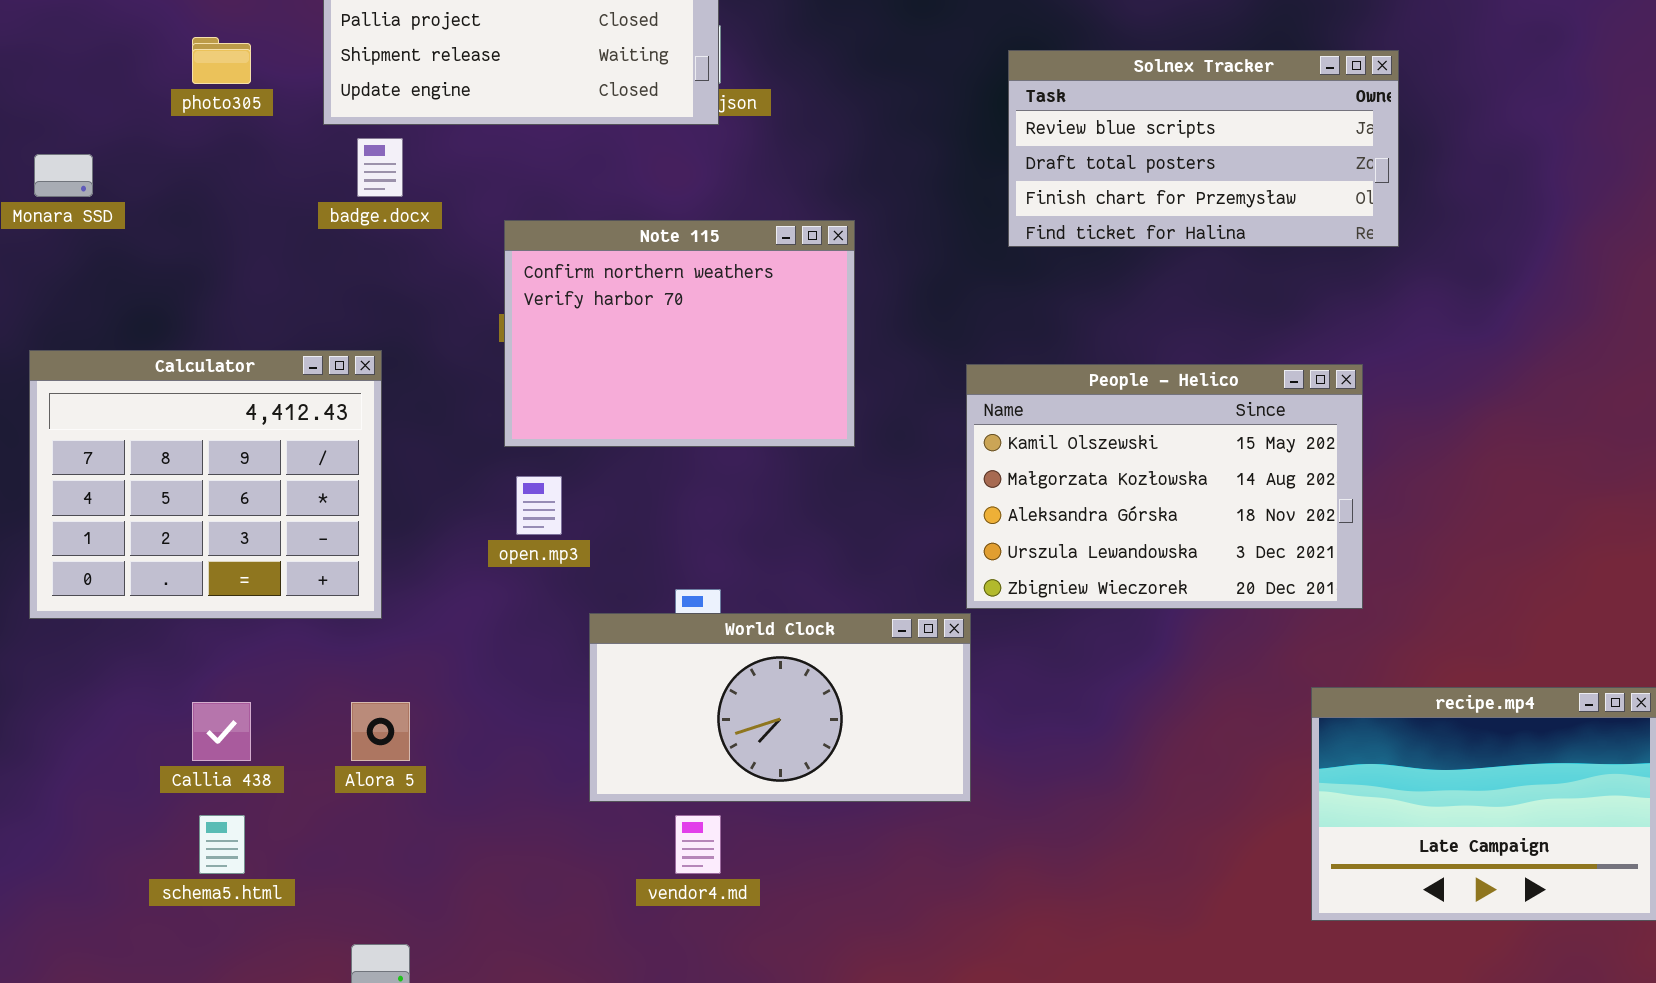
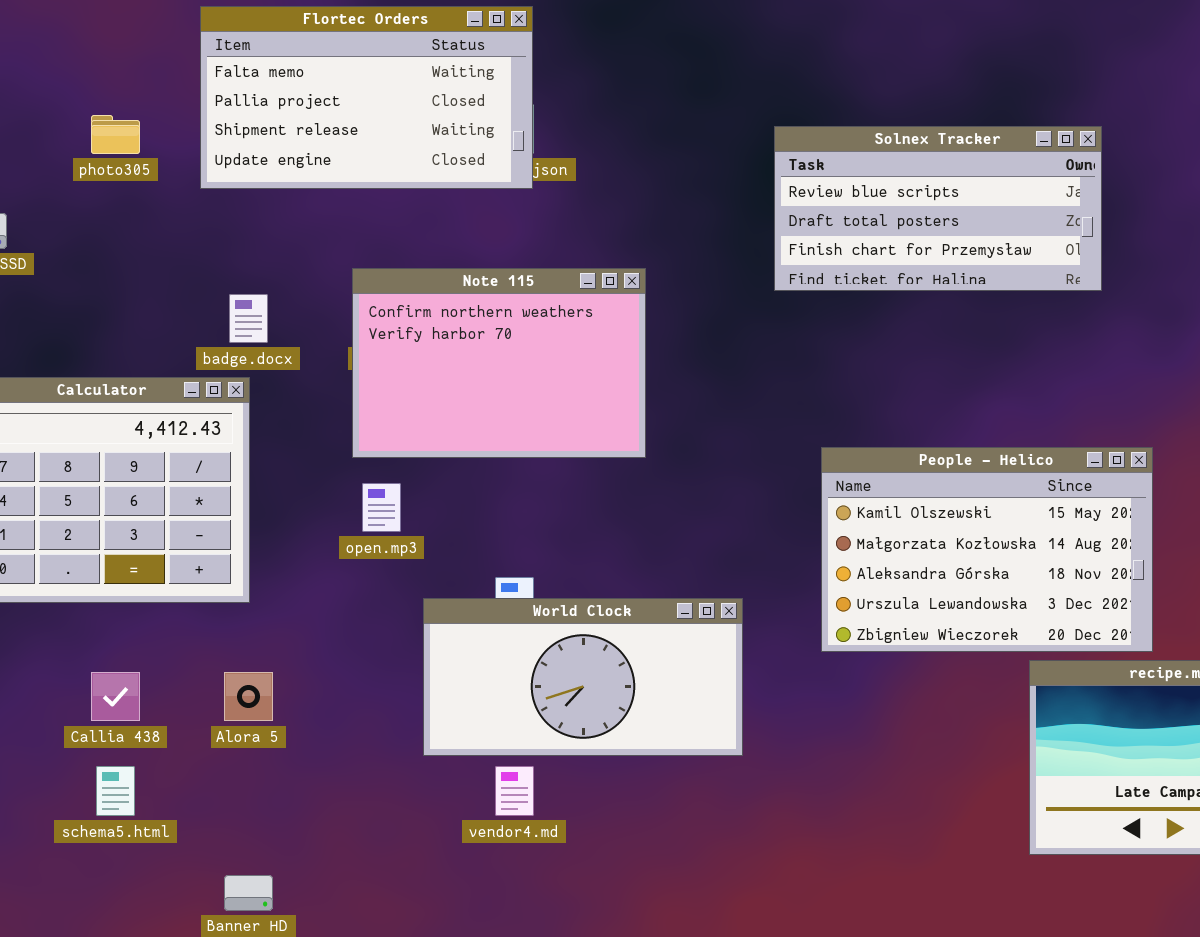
badge.docx: [357,138,403,197] -> [229,294,268,343], moved
People - Helico: [966,364,1363,609] -> [821,447,1153,652], moved

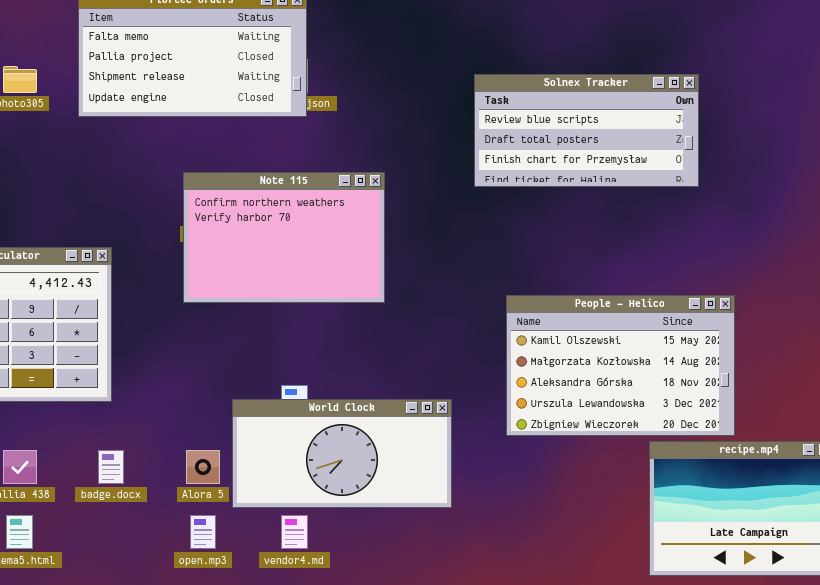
badge.docx: [229,294,268,343] -> [98,450,124,484], moved
open.mp3: [362,483,401,532] -> [190,515,216,549], moved
Alora 5: [224,672,273,721] -> [186,450,220,484], moved

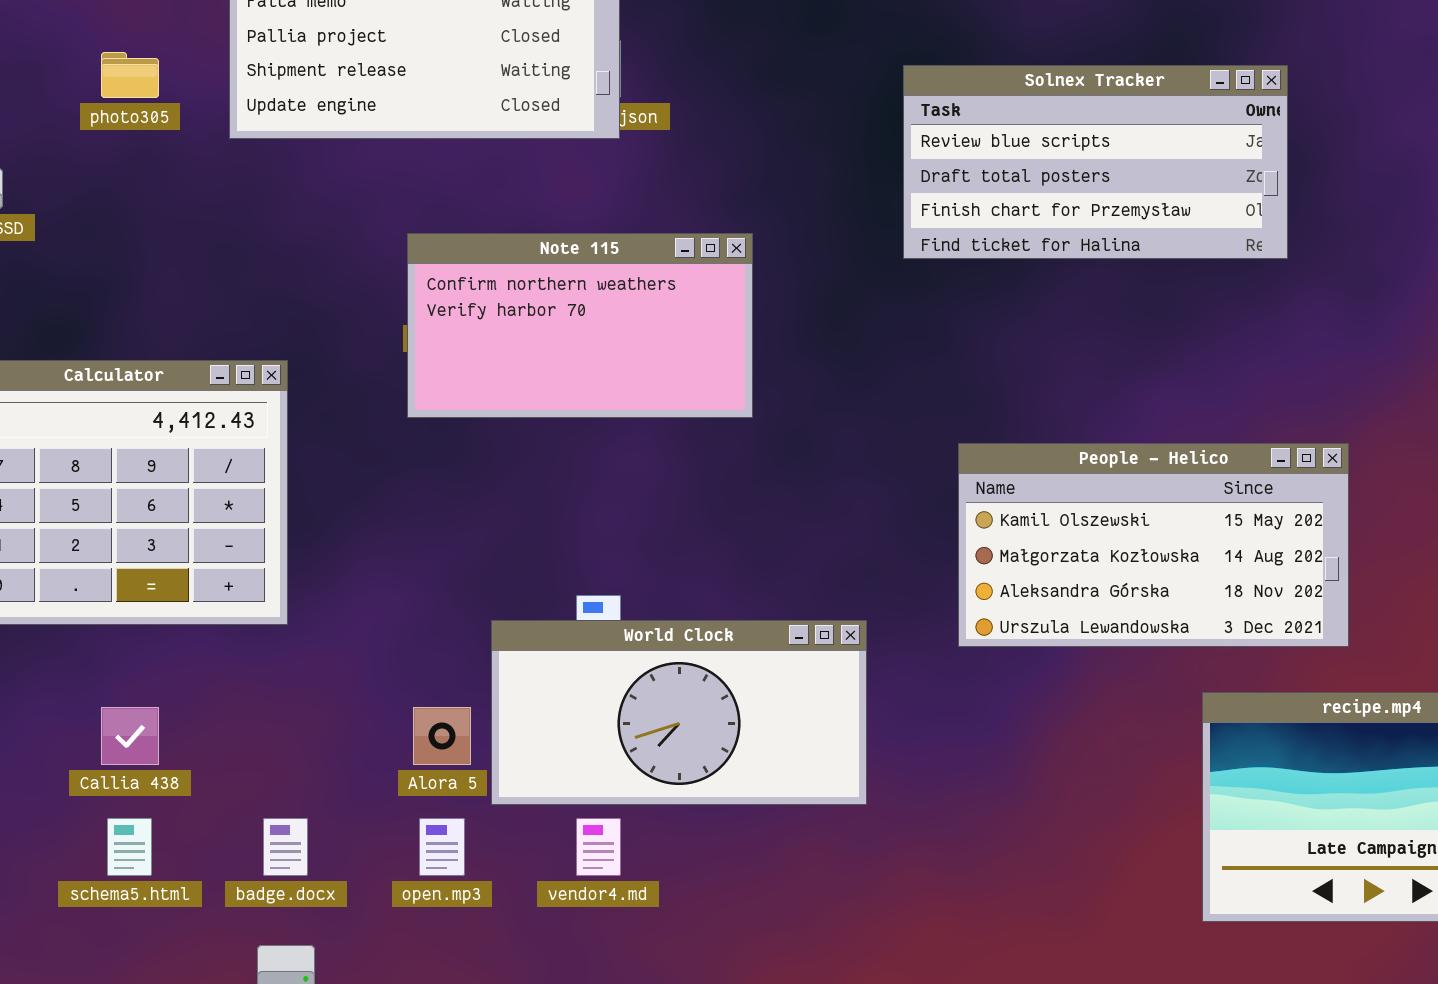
Note 115: [183,172,385,303] -> [407,233,753,418], resized
People - Helico: [506,295,735,436] -> [958,443,1349,647], resized
badge.docx: [98,450,124,484] -> [263,818,308,876], moved

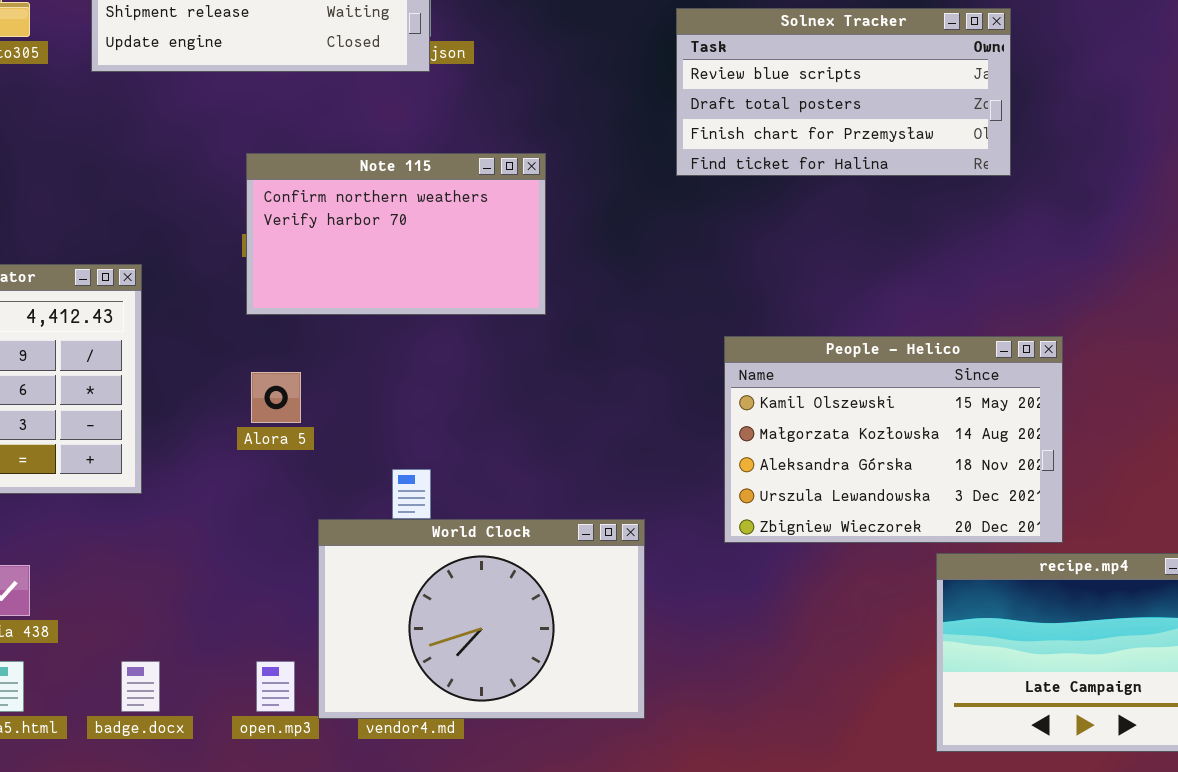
People - Helico: [958,443,1349,647] -> [724,336,1063,543], resized
World Clock: [491,620,867,805] -> [318,519,645,719], moved, resized
Alora 5: [413,707,471,765] -> [251,372,301,423], moved

